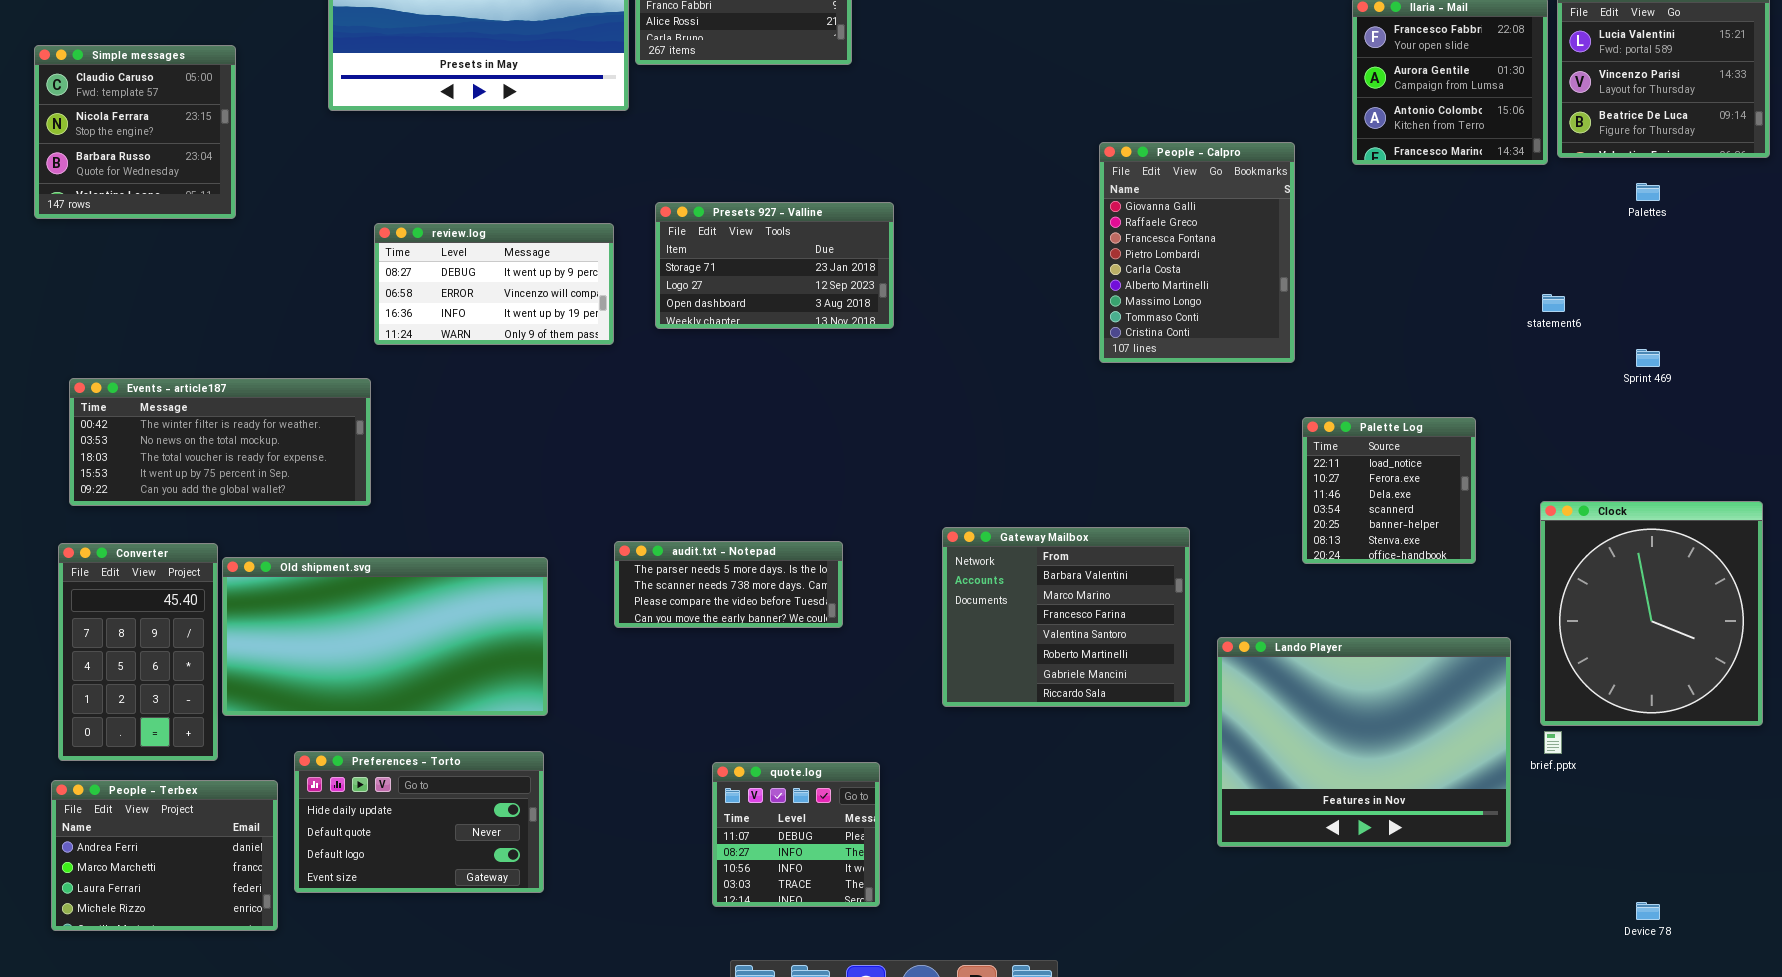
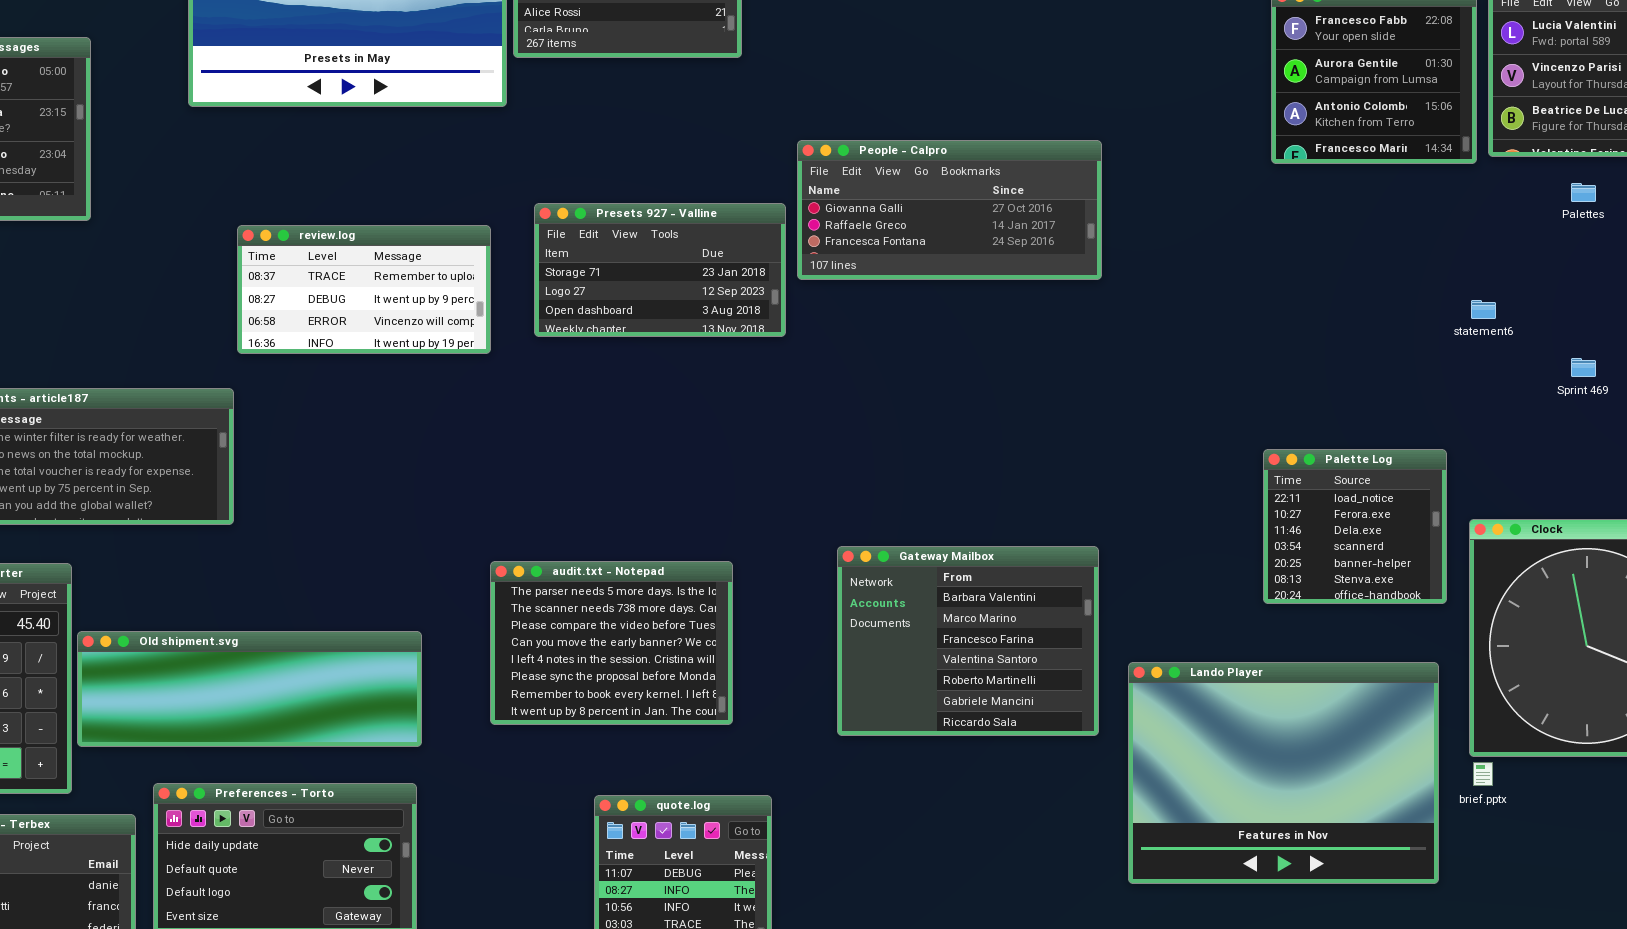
People - Calpro: [1099,142,1295,363] -> [797,140,1102,280], moved, resized
review.log: [374,223,614,345] -> [237,225,491,354], scrolled up 1 row
Palette Log: [1302,417,1476,564] -> [1263,449,1447,604], moved
audit.txt - Notepad: [614,541,843,628] -> [490,561,733,725], resized
Old shipment.svg: [222,557,548,716] -> [77,631,422,747], resized

